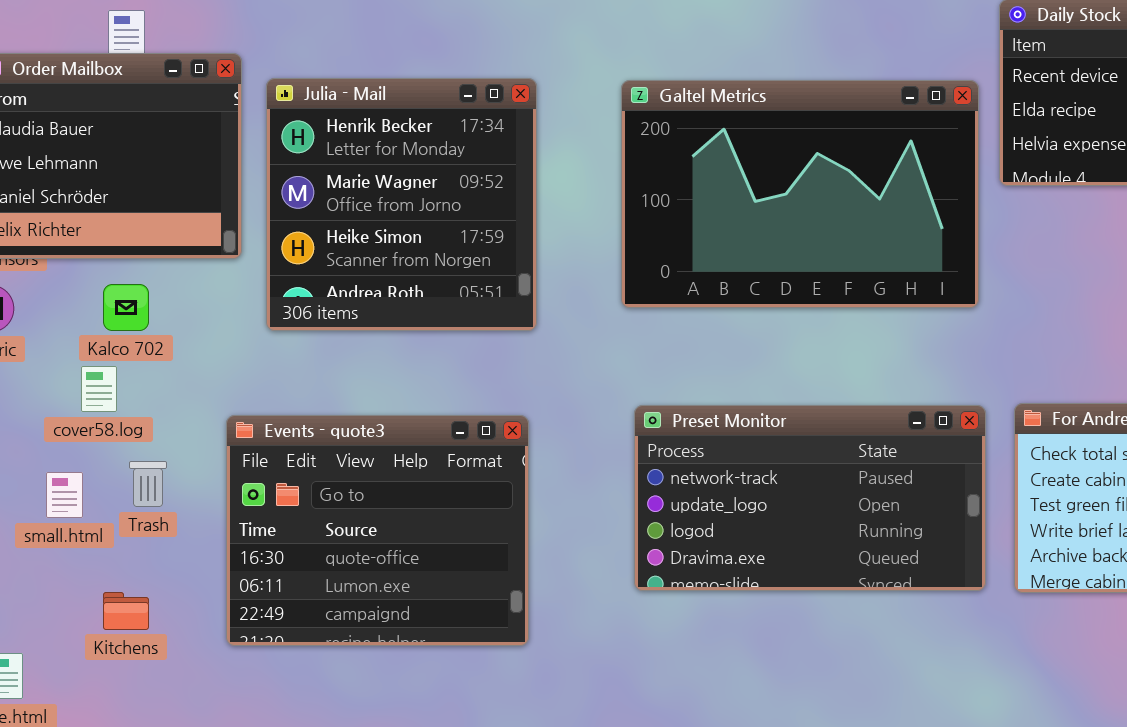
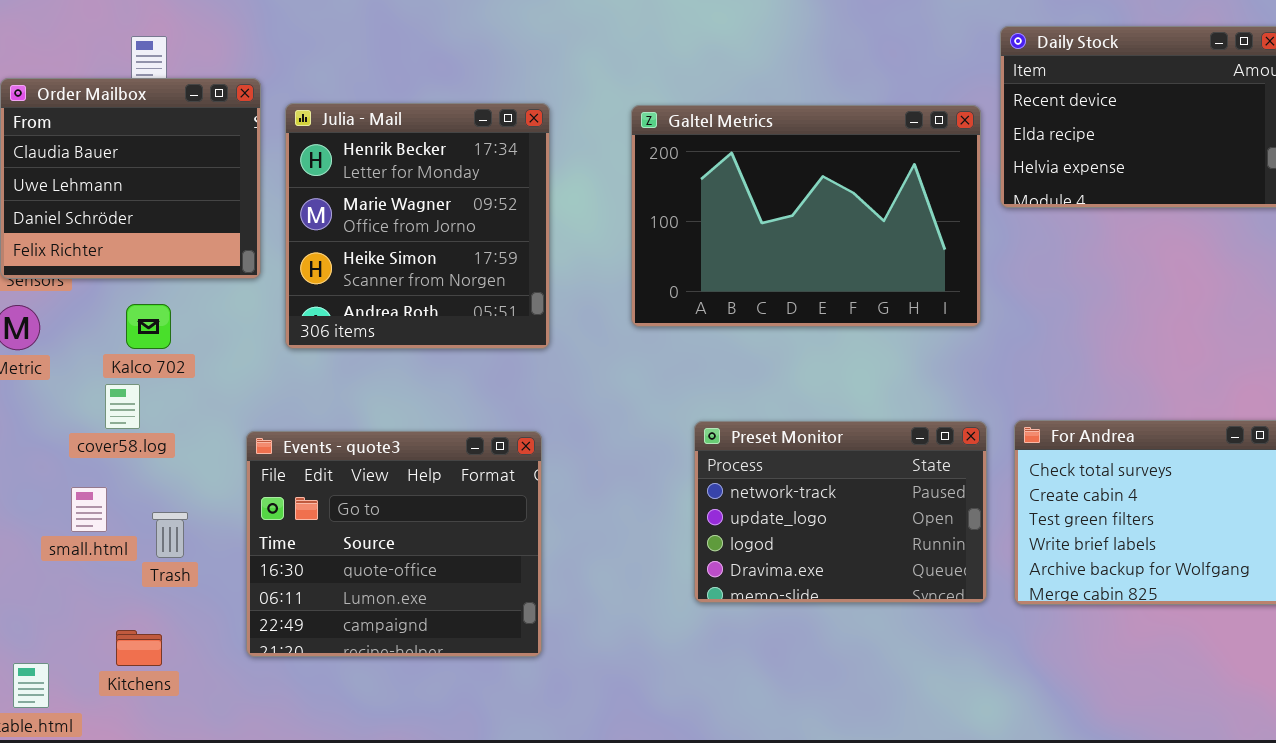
Preset Monitor: [634,405,986,591] -> [694,421,987,603], resized
Trash: [129,461,167,507] -> [152,512,188,558], moved
Kitchens: [103,592,149,630] -> [116,630,162,666], moved

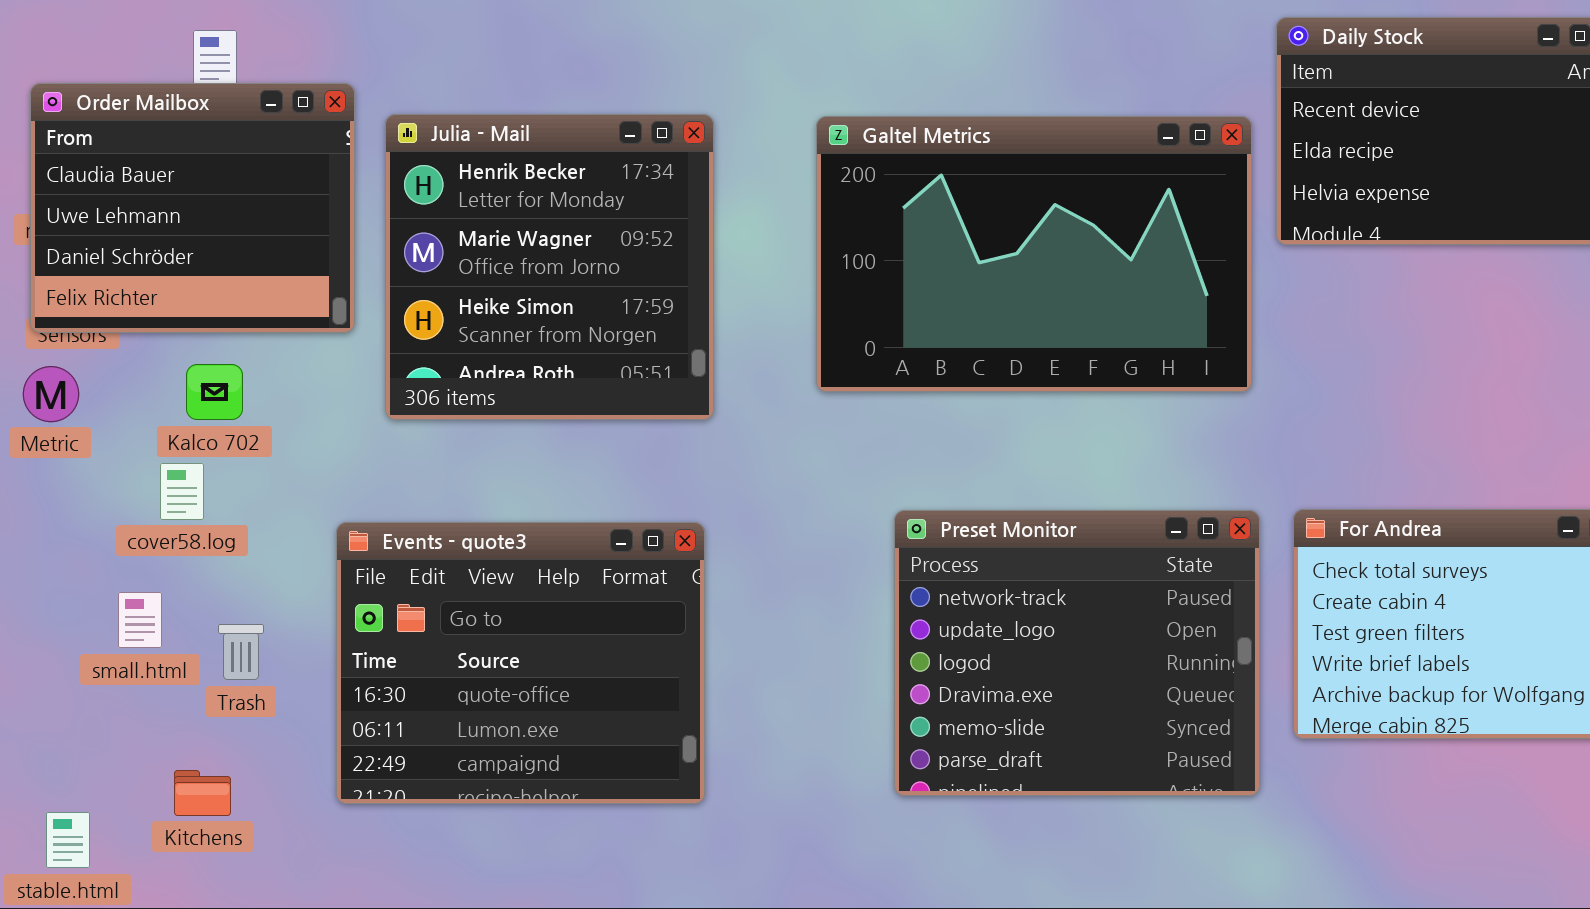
Preset Monitor: [694,421,987,603] -> [894,510,1260,796], resized

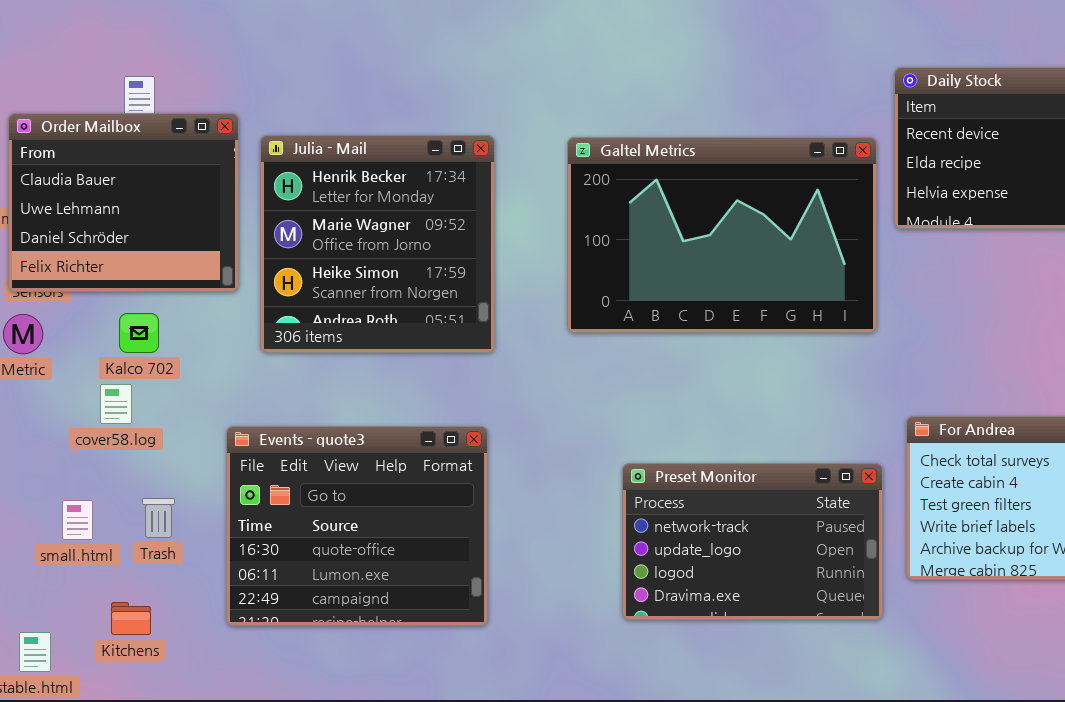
Preset Monitor: [894,510,1260,796] -> [622,463,883,620], resized
small.html: [118,592,162,648] -> [62,500,93,540], moved

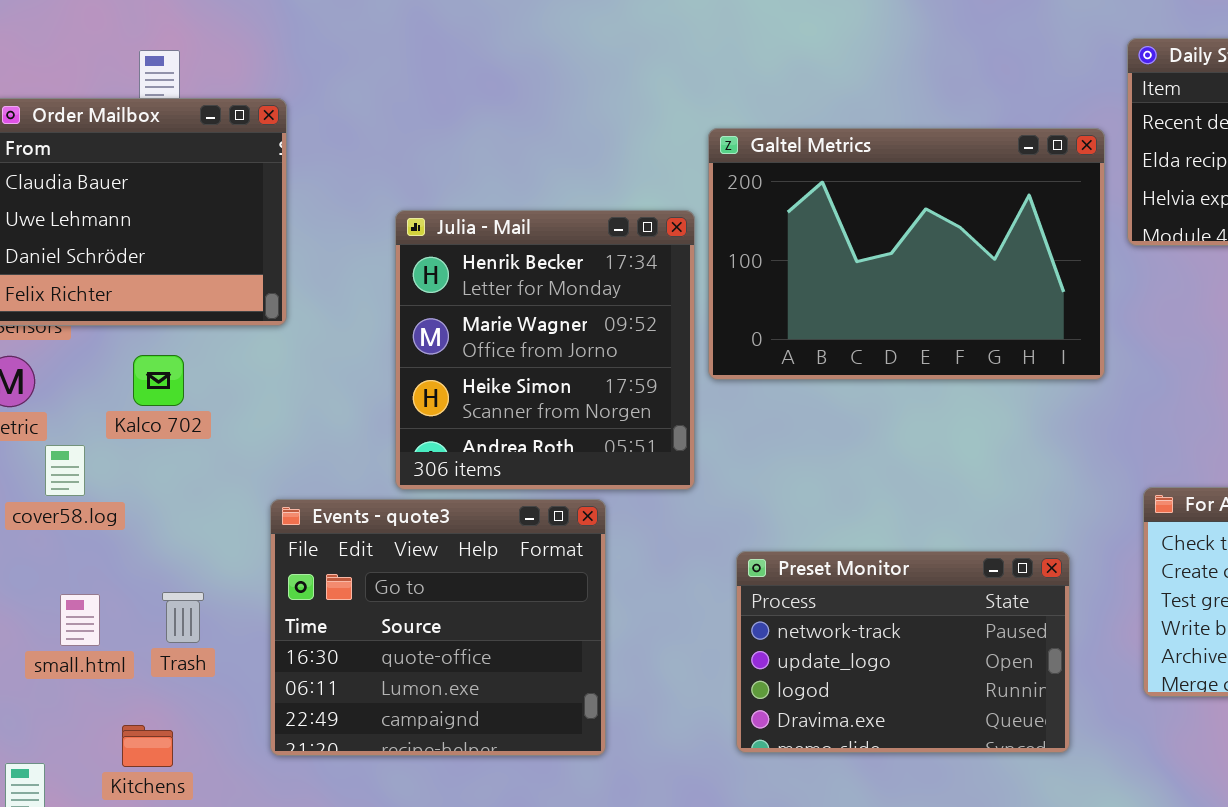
Julia - Mail: [260,135,495,353] -> [395,210,695,490], moved
cover58.log: [100,384,132,424] -> [45,445,85,496], moved
Preset Monitor: [622,463,883,620] -> [736,551,1070,753], moved

